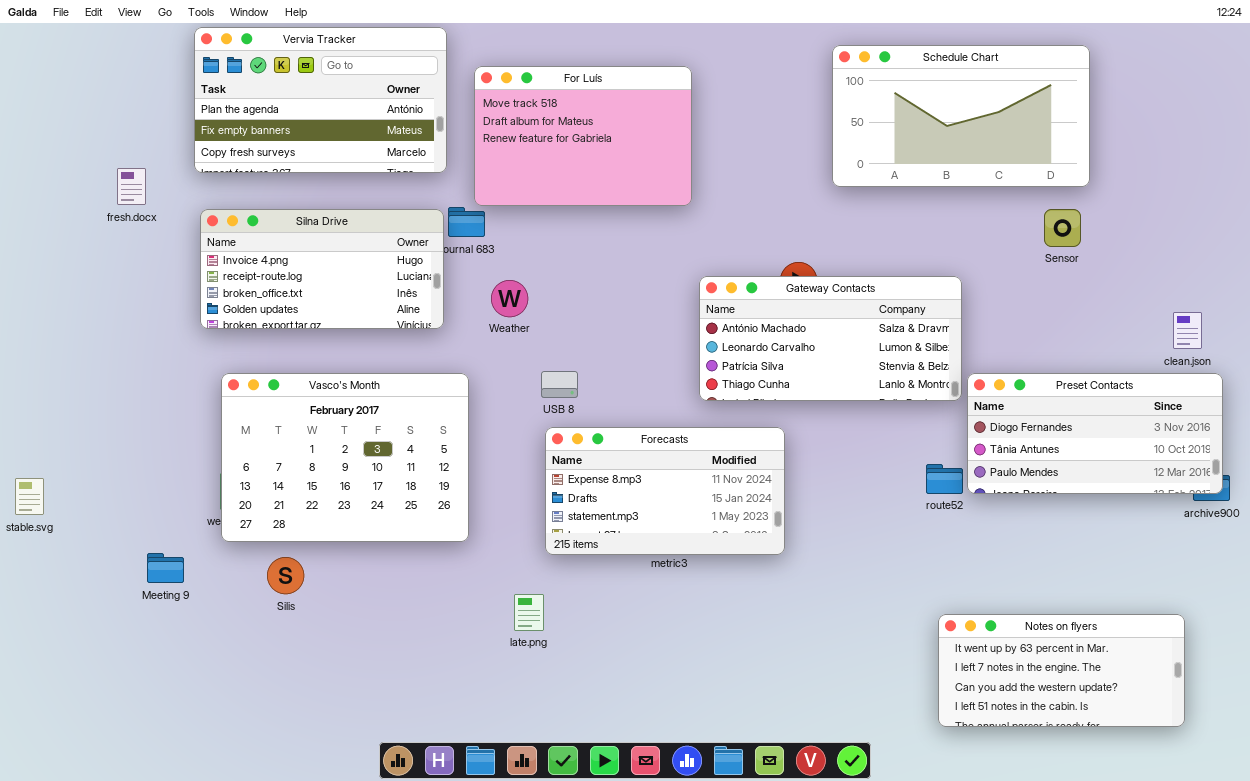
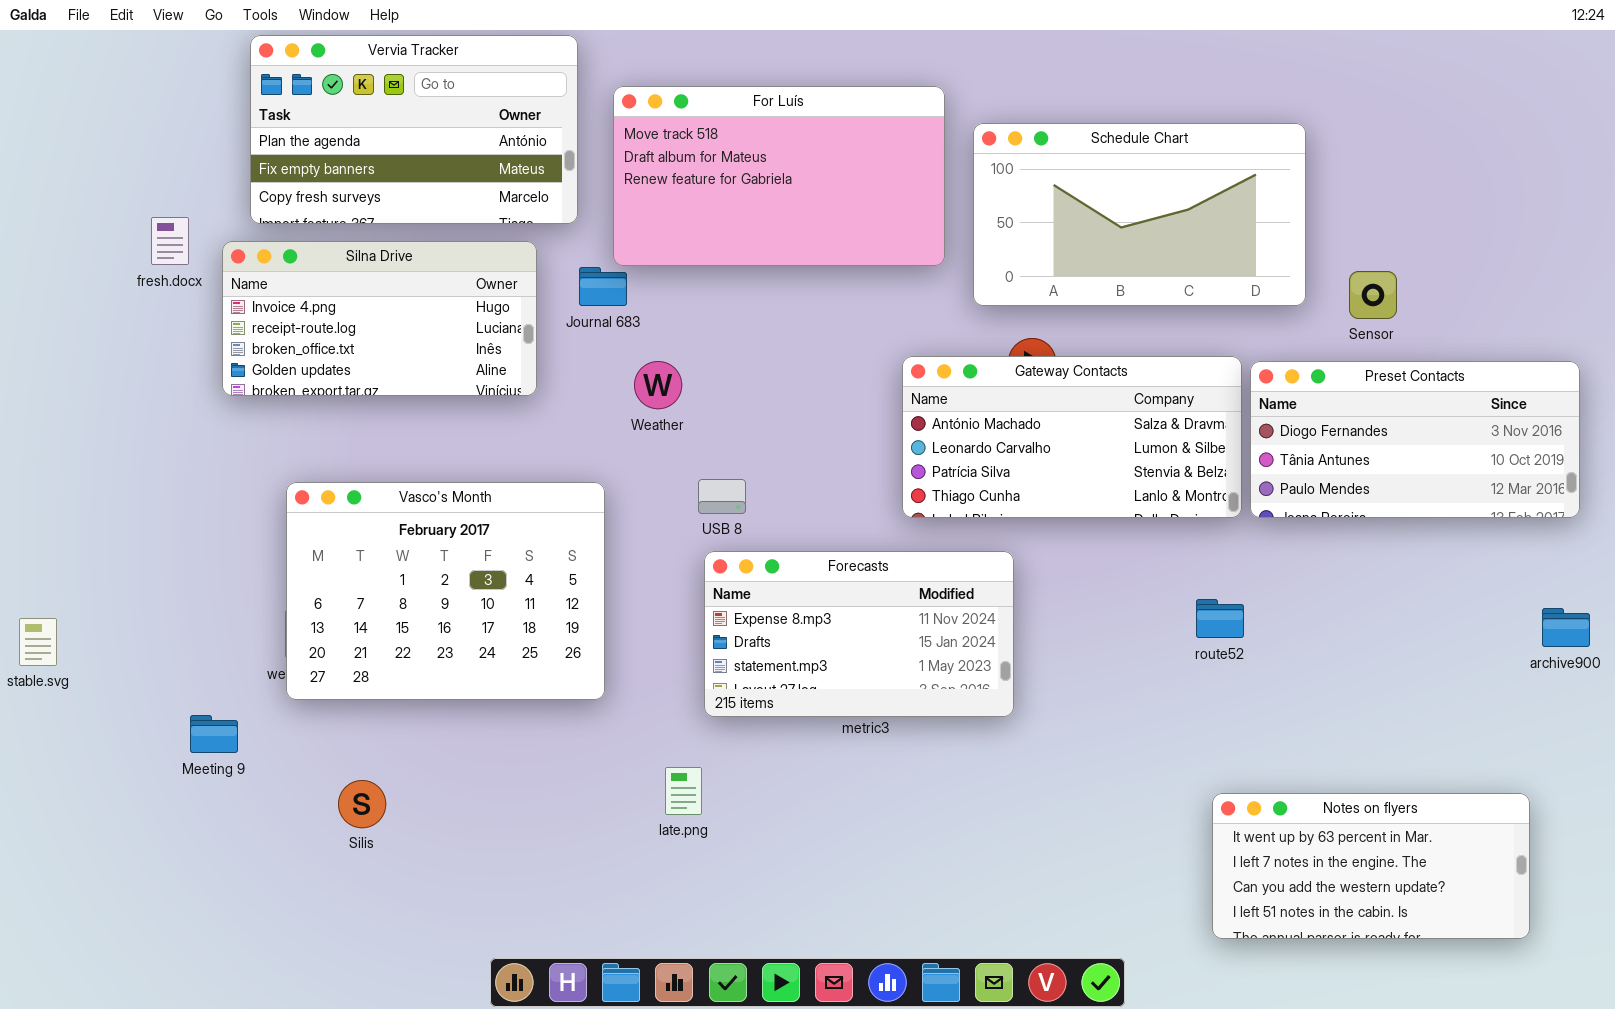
Schedule Chart: [832,45,1090,187] -> [973,123,1306,306], moved
For Luís: [474,66,692,206] -> [613,86,945,266], resized
Silna Drive: [200,209,444,329] -> [222,241,537,396], moved
Preset Contacts: [967,373,1223,494] -> [1250,361,1580,518], moved
Silis: [267,557,304,594] -> [338,780,386,828], moved

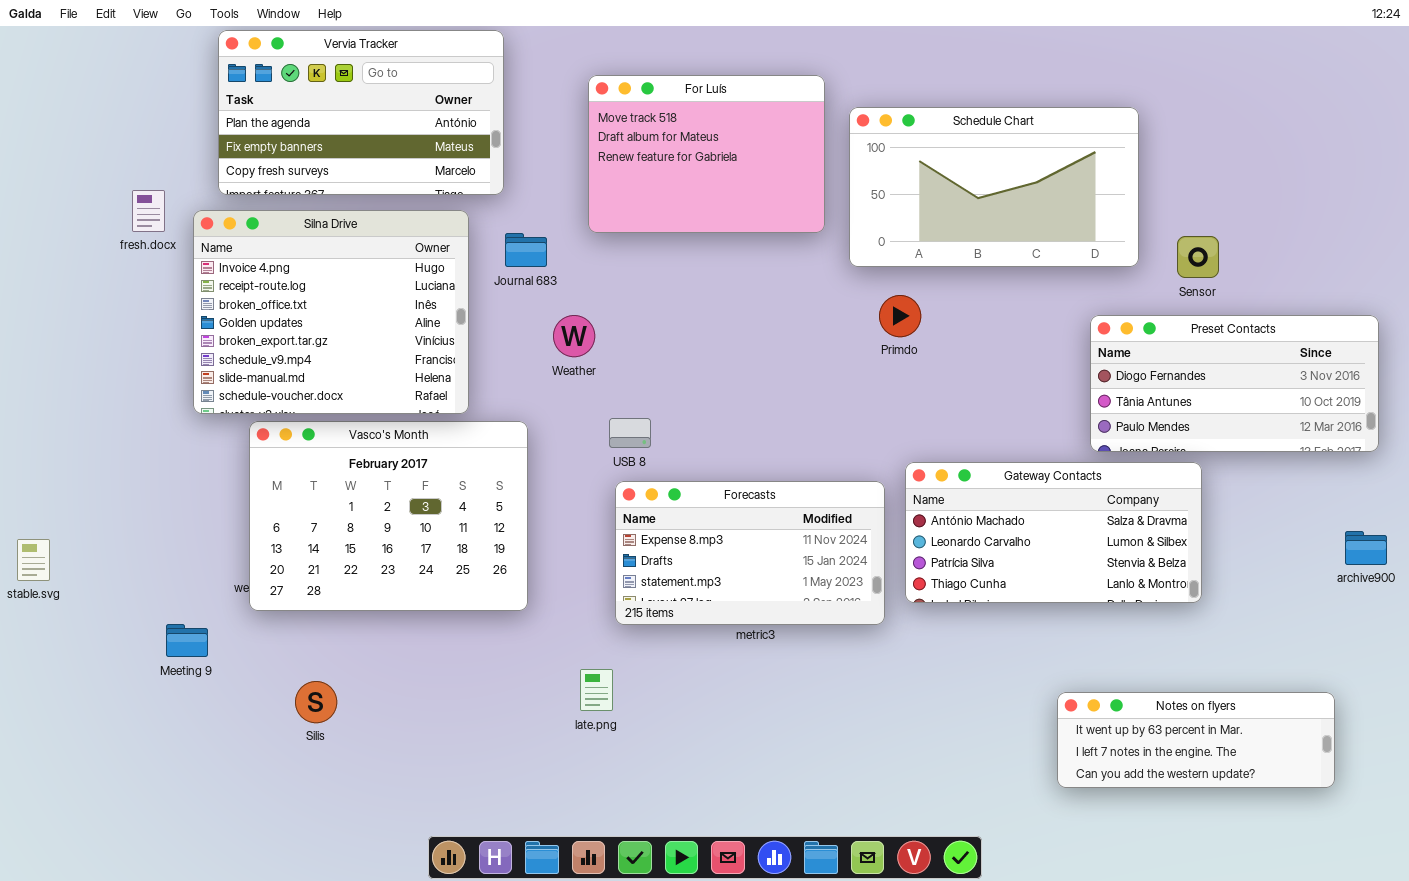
For Luís: [613,86,945,266] -> [588,75,825,233], resized
Silna Drive: [222,241,537,396] -> [193,210,469,414], resized
Gateway Contacts: [902,356,1242,518] -> [905,462,1202,603], moved
Notes on flyers: [1212,793,1530,939] -> [1057,692,1335,788], resized

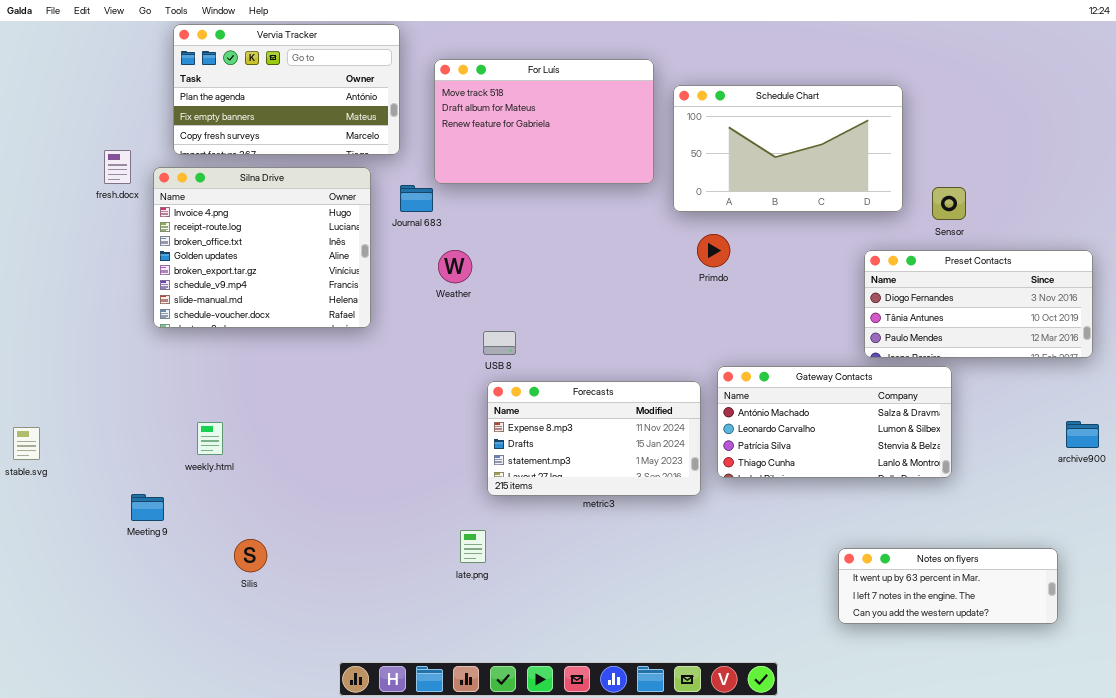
For Luís: [588,75,825,233] -> [434,59,654,184], resized
Vasco's Month: [249,421,528,611] -> none, closed

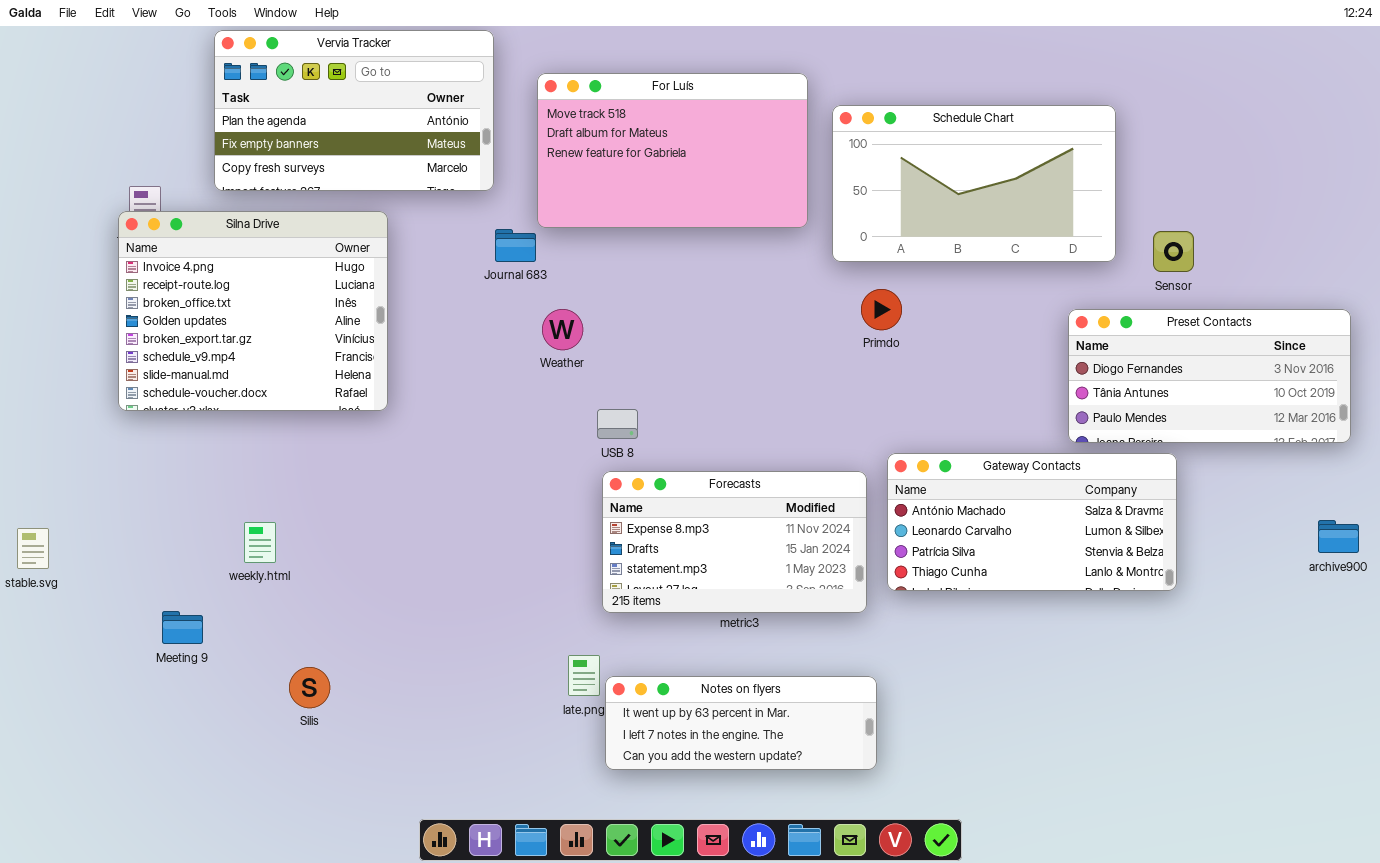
Silna Drive: [153,167,371,328] -> [118,211,388,411], moved
Notes on flyers: [838,548,1058,624] -> [605,676,877,770], moved

